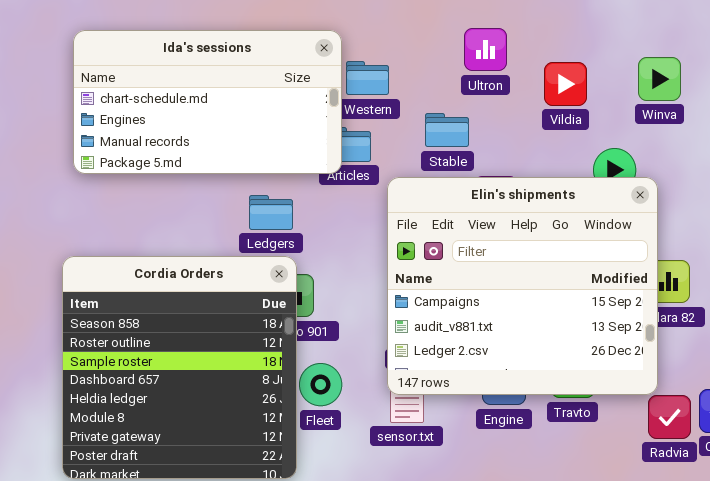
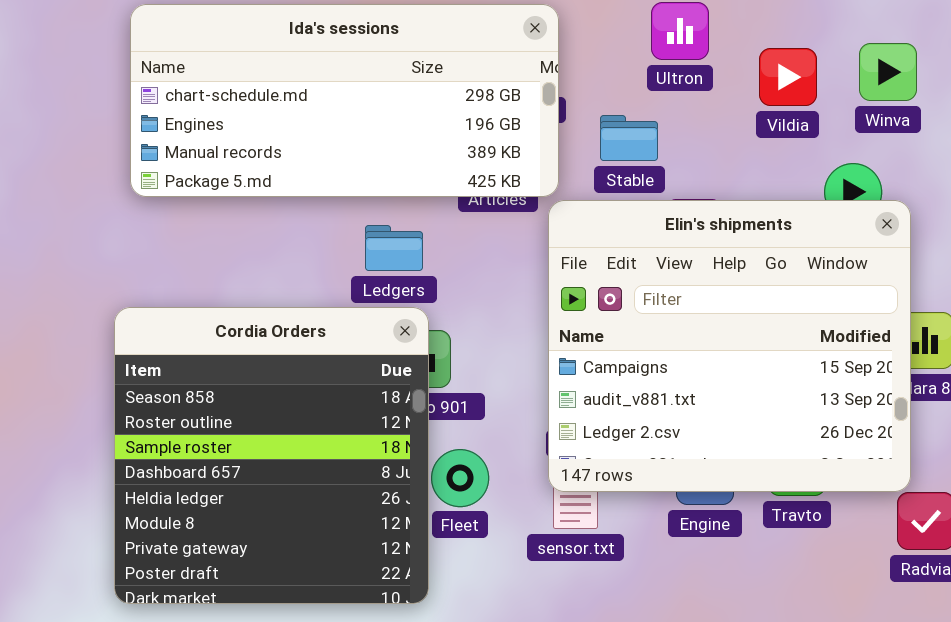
Ida's sessions: [73,30,342,174] -> [130,4,559,197], resized
Winva: [638,57,681,101] -> [859,43,917,101], moved

